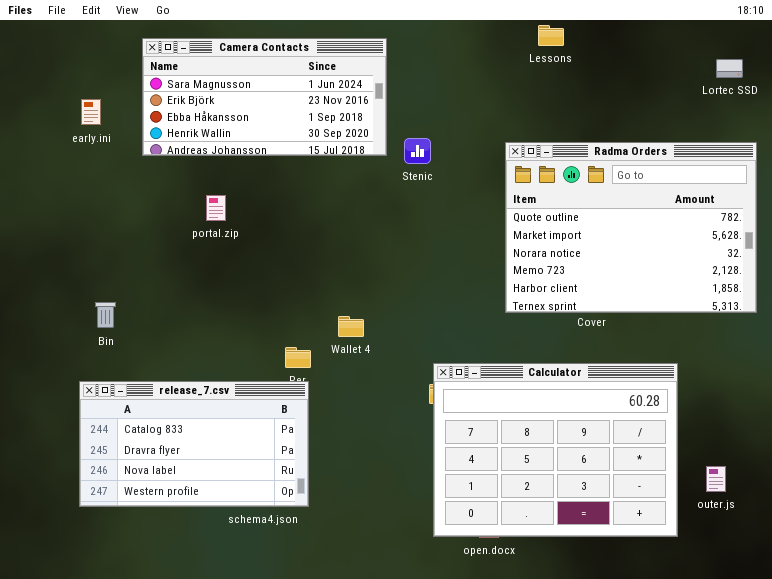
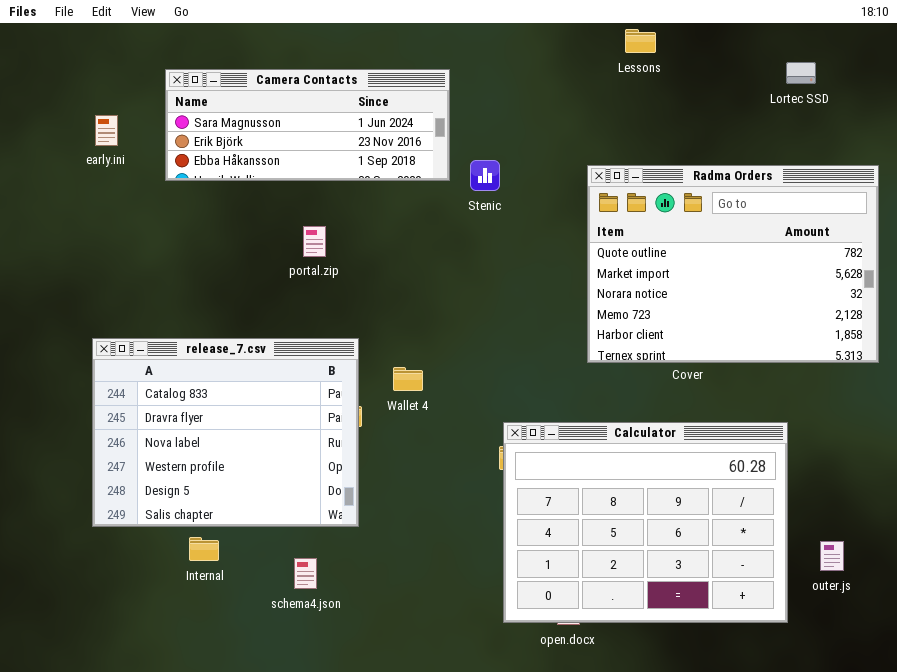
Camera Contacts: [142,38,387,156] -> [165,69,450,181], resized
Lortec SSD: [716,59,743,78] -> [786,62,816,84], moved
portal.zip: [206,195,226,221] -> [303,226,326,257], moved
release_7.csv: [79,381,309,507] -> [92,338,359,527], moved, resized

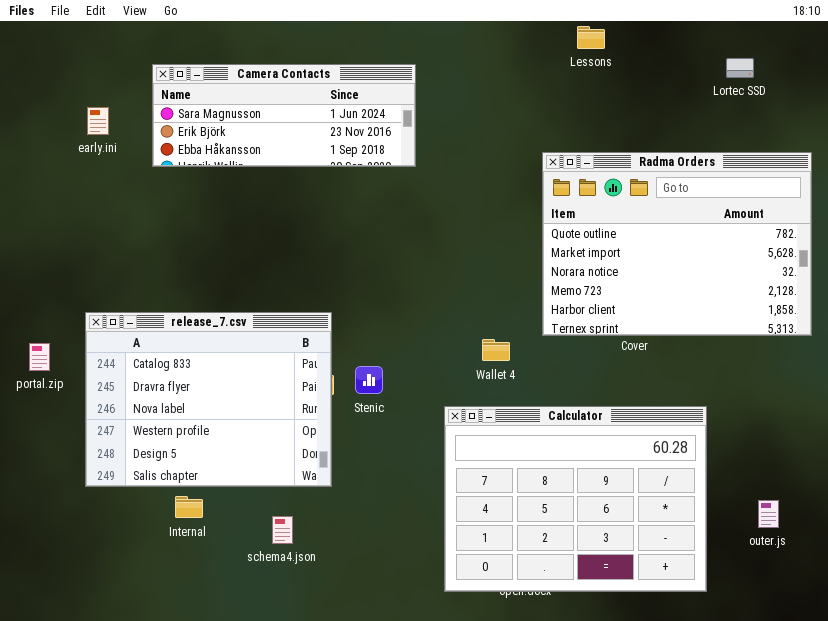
Stenic: [470,160,500,191] -> [355,366,383,394], moved
portal.zip: [303,226,326,257] -> [29,343,50,371], moved
Wallet 4: [393,367,423,391] -> [482,339,510,361], moved
Calculator: [503,422,788,623] -> [444,406,707,592], moved

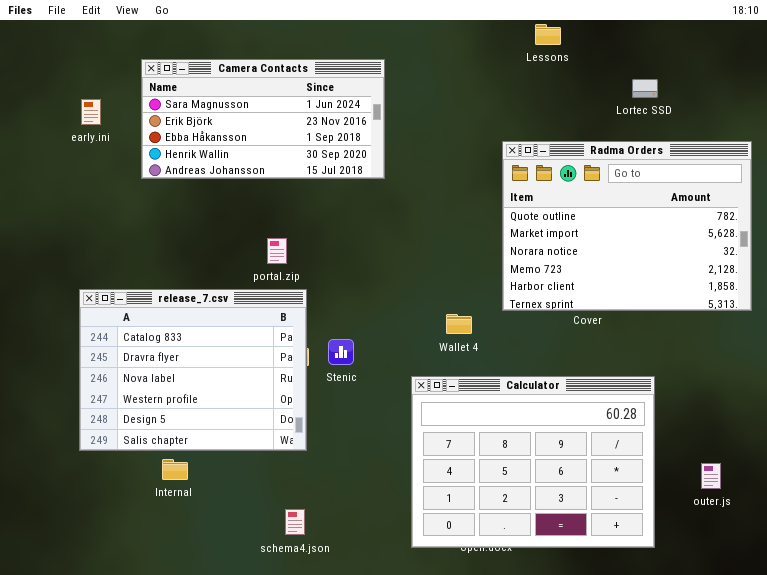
Lortec SSD: [726,58,754,78] -> [632,79,658,98], moved
Camera Contacts: [152,64,416,167] -> [141,59,385,179], resized
portal.zip: [29,343,50,371] -> [267,238,287,264], moved
schema4.json: [272,516,293,544] -> [285,509,305,535], moved

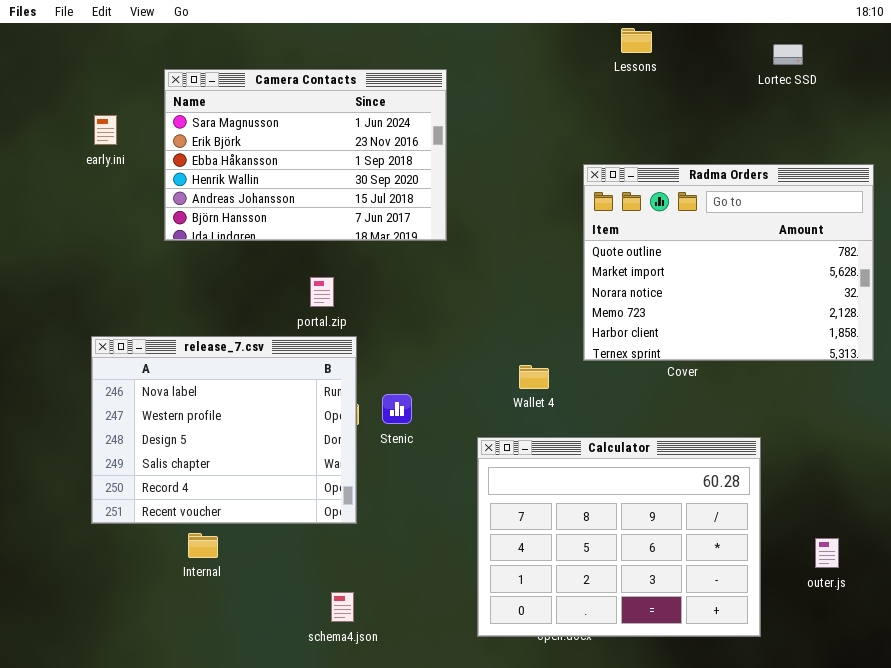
Camera Contacts: [141,59,385,179] -> [164,69,447,241], resized
Lortec SSD: [632,79,658,98] -> [773,44,803,65], moved
release_7.csv: [79,289,307,451] -> [91,336,357,524], scrolled down 2 rows

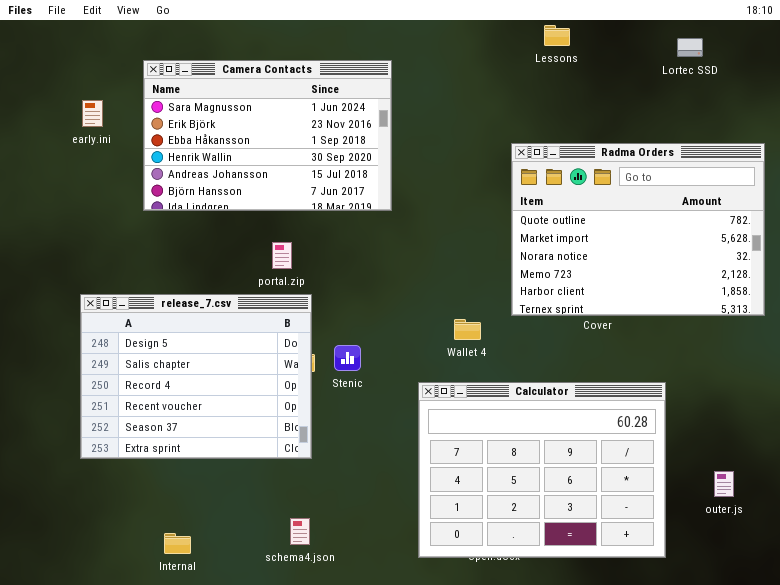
release_7.csv: [91,336,357,524] -> [80,294,312,459], scrolled down 2 rows
Internal: [188,533,218,558] -> [164,533,191,554], moved

